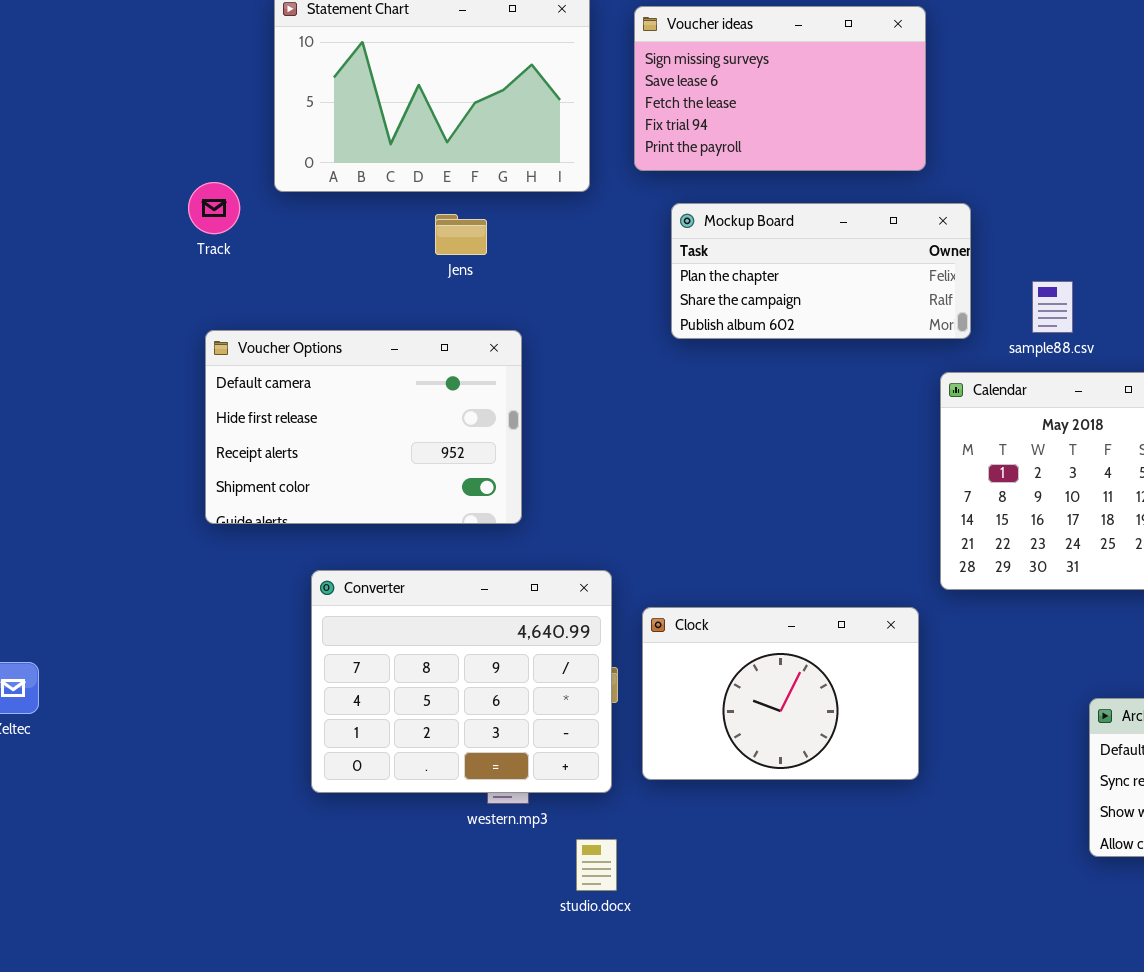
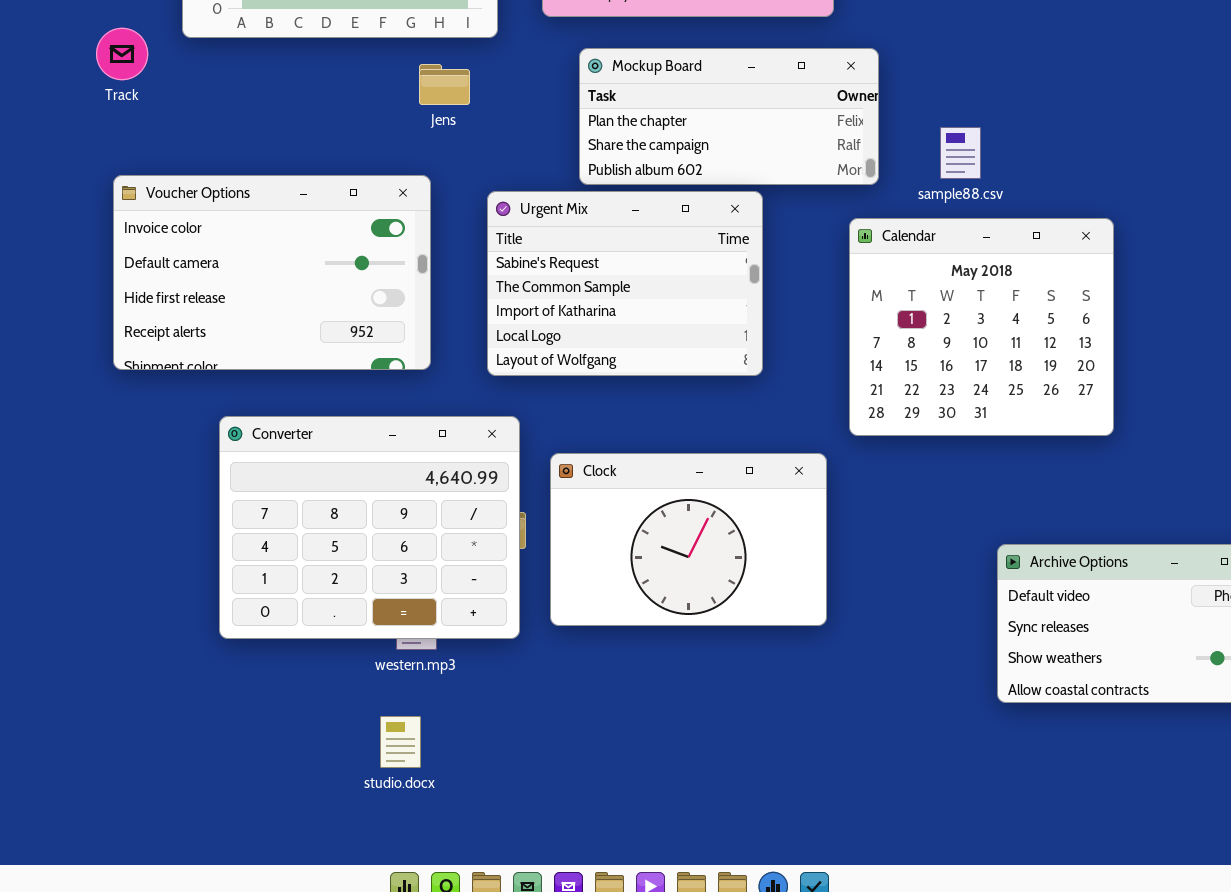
Jens: [435,214,487,255] -> [419,64,470,105], moved
Voucher Options: [205,330,522,524] -> [113,175,431,370], scrolled up 1 row
Urgent Mix: none -> [487,191,763,376], opened
studio.docx: [576,839,617,891] -> [380,716,421,768], moved

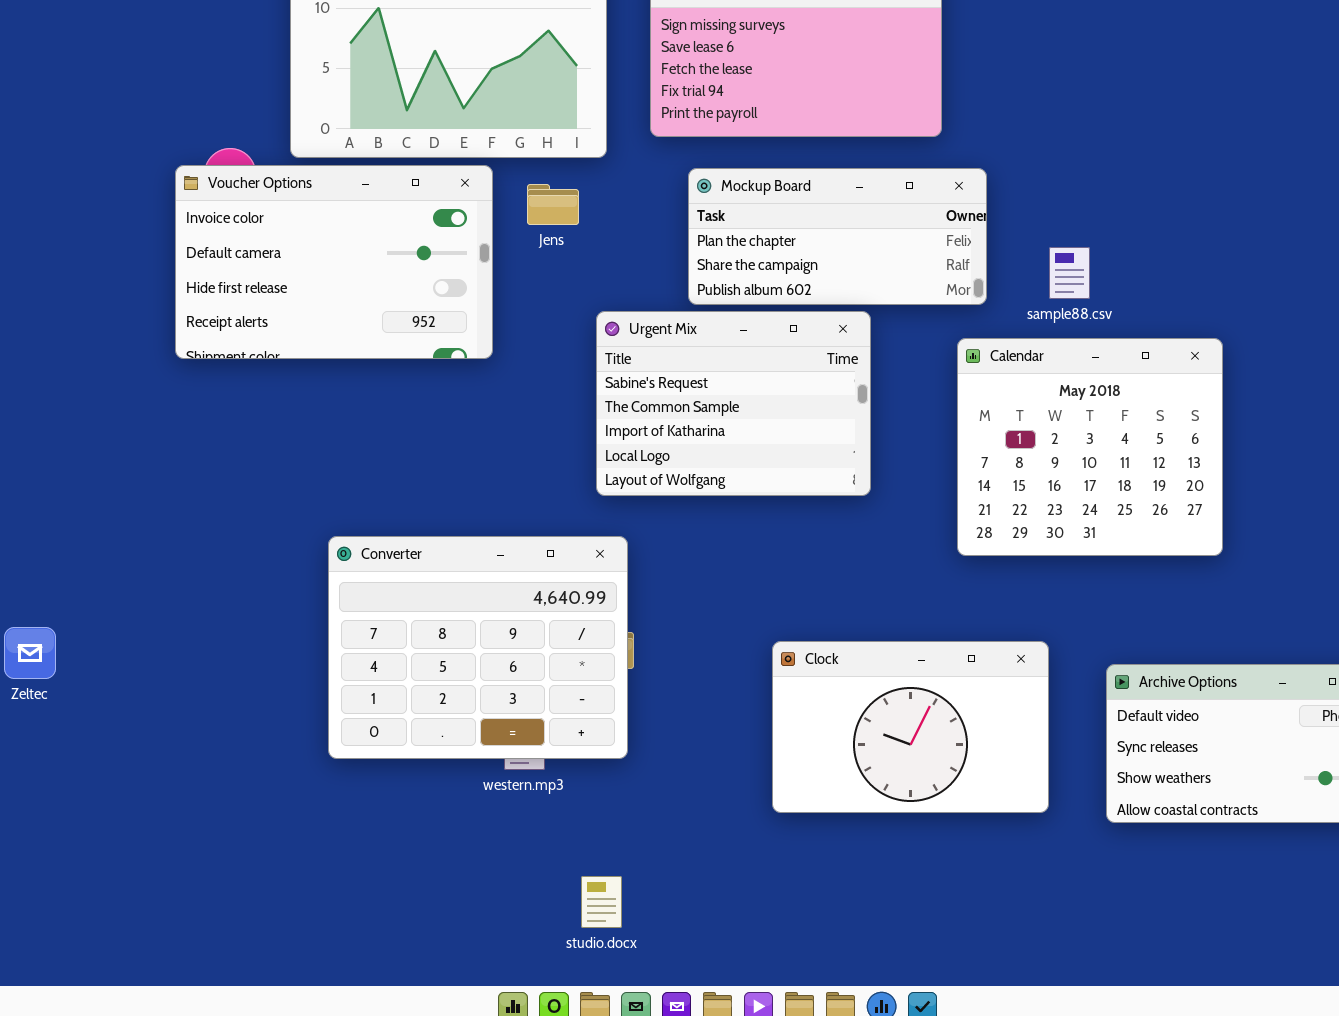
Voucher Options: [113,175,431,370] -> [175,165,493,359], moved
Clock: [550,453,827,626] -> [772,641,1049,813], moved
studio.docx: [380,716,421,768] -> [581,876,622,928], moved

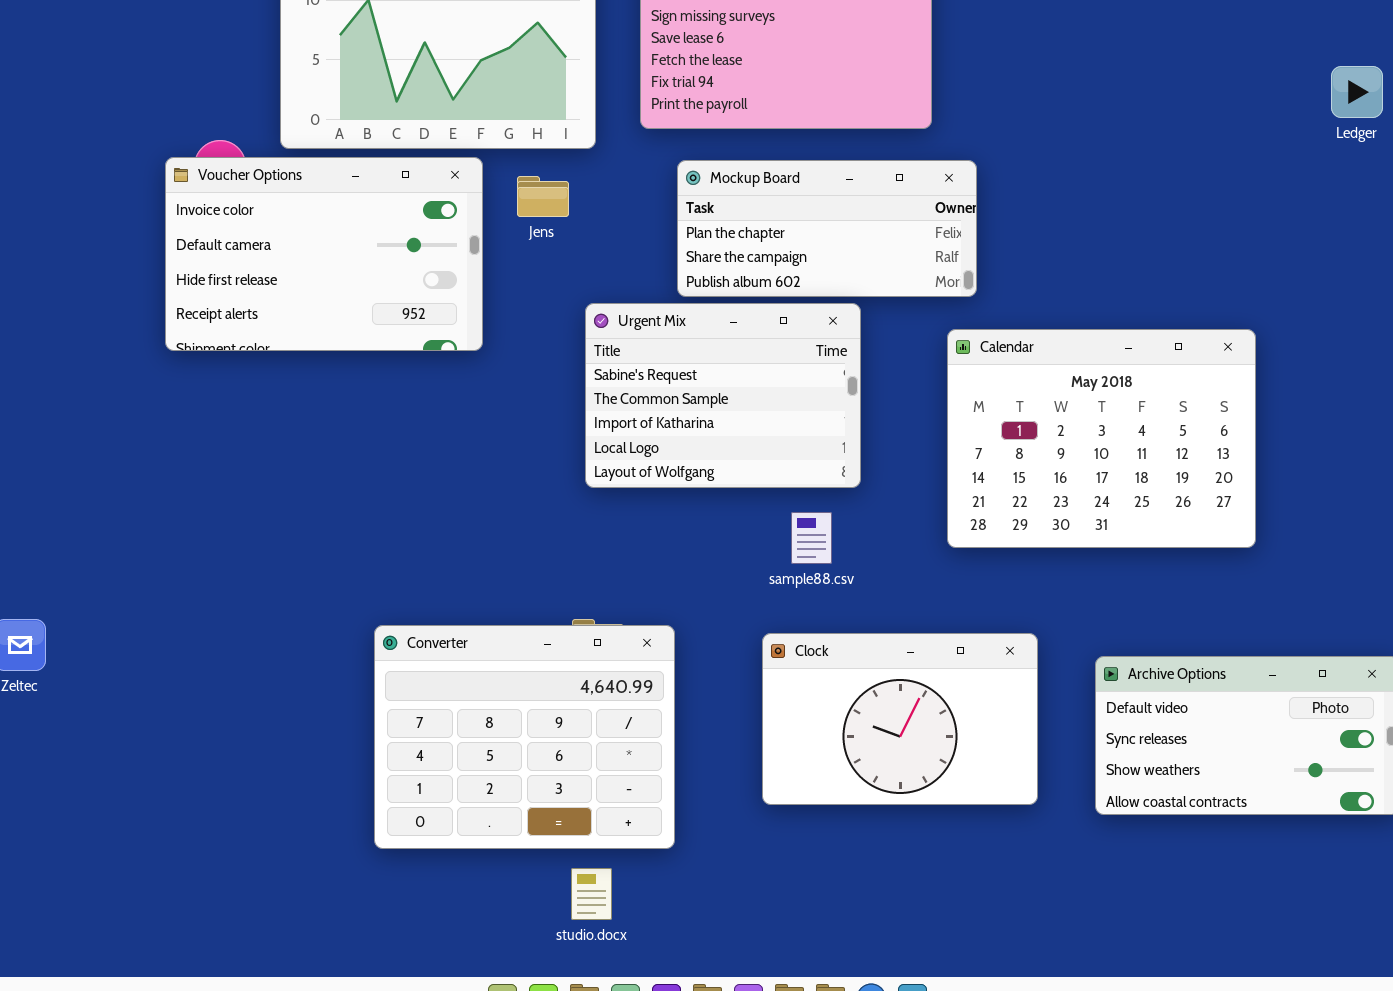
sample88.csv: [1049,247,1090,299] -> [791,512,832,564], moved
Calendar: [957,338,1223,556] -> [947,329,1256,548], resized
Converter: [328,536,628,759] -> [374,625,675,849], moved

